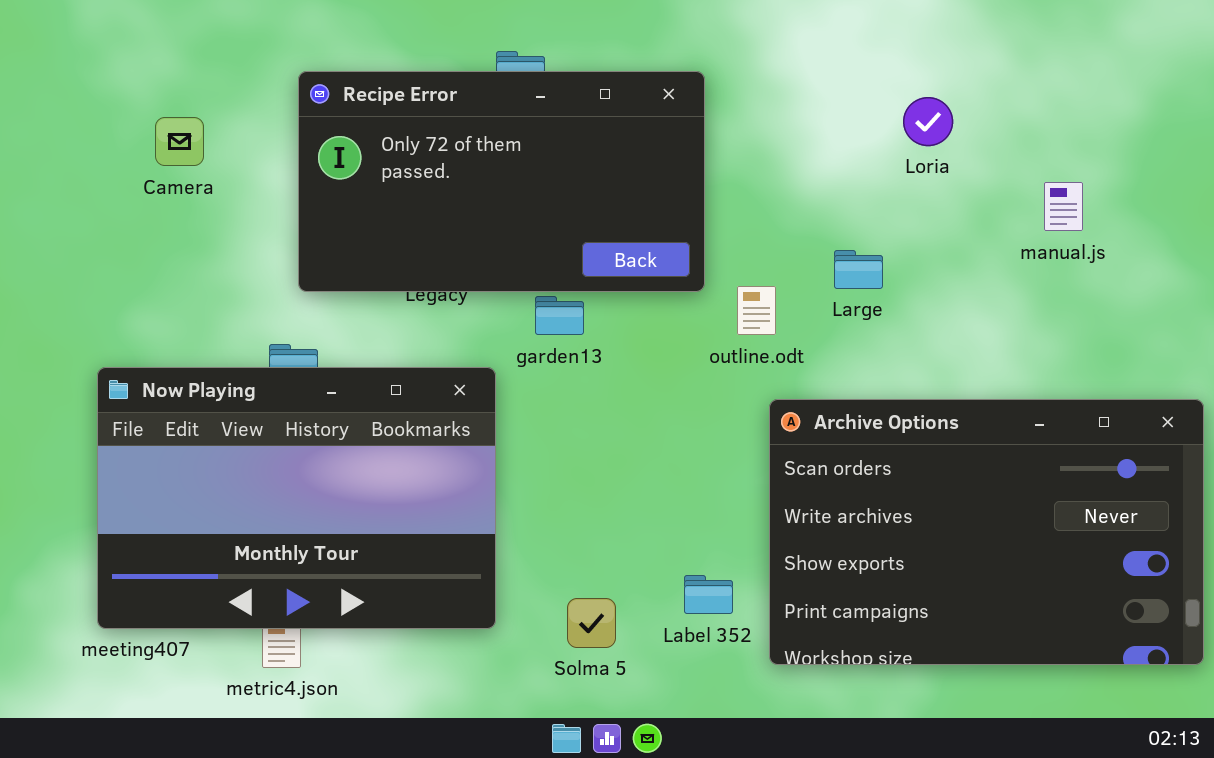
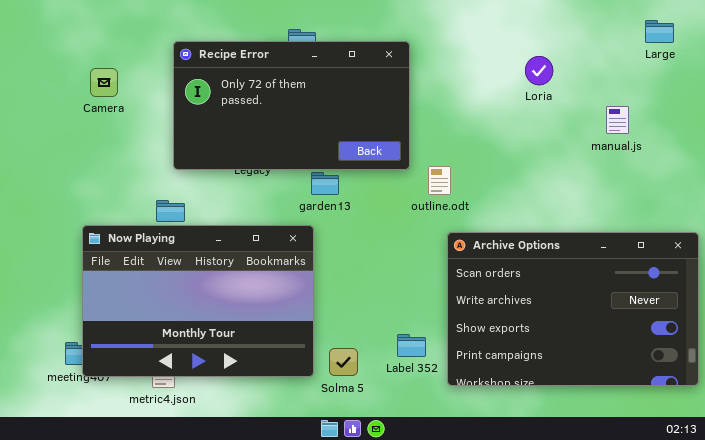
Large: [834,250,883,289] -> [645,20,674,43], moved
Now Playing: [97,367,496,629] -> [82,225,314,377], moved

